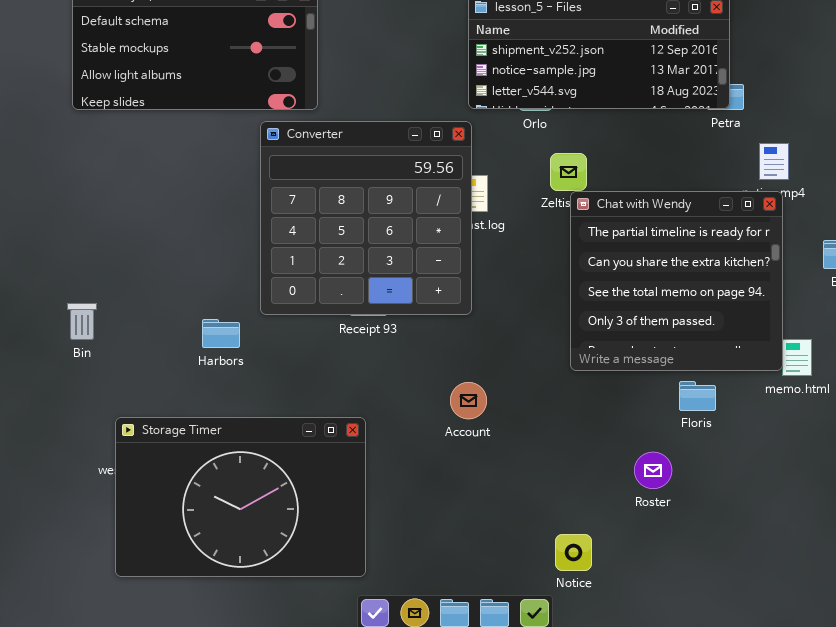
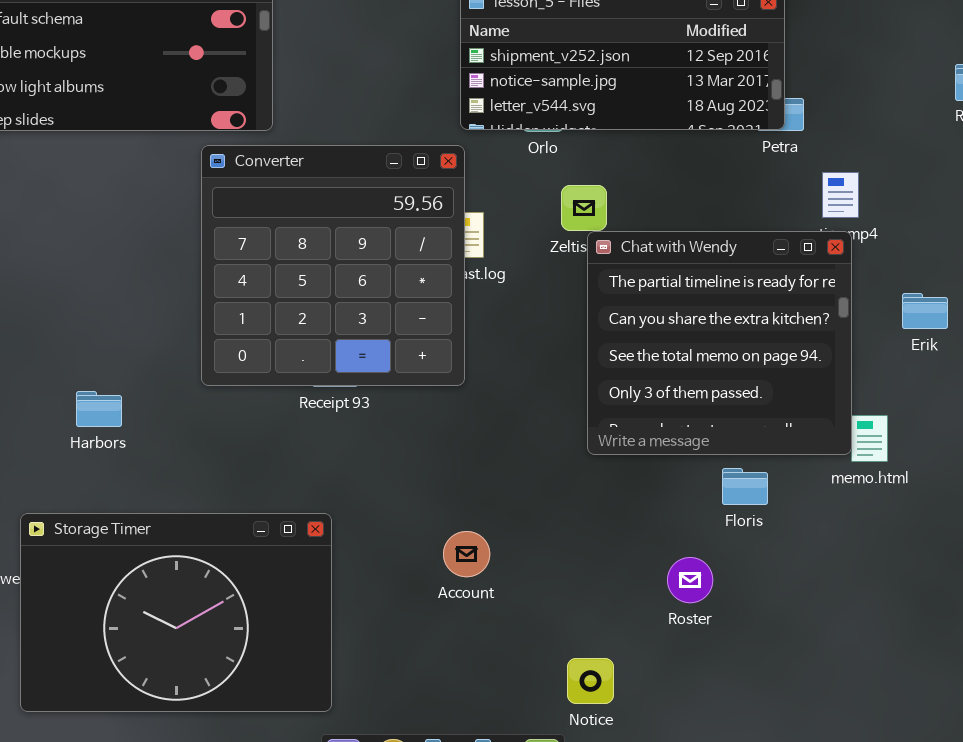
Harbors: [202,319,240,348] -> [76,391,122,427], moved
Account: [450,382,487,419] -> [443,531,490,577], moved

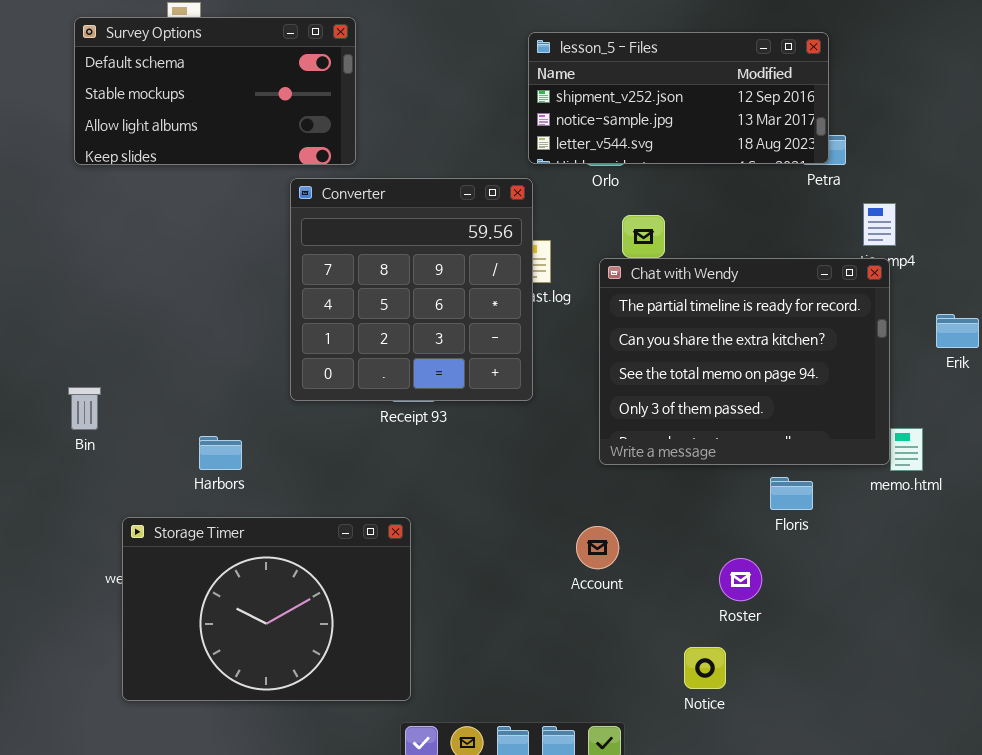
Chat with Wendy: [587,231,852,455] -> [599,258,890,465], resized
Harbors: [76,391,122,427] -> [199,436,242,470], moved
Account: [443,531,490,577] -> [576,526,619,569], moved
Notice: [567,658,614,704] -> [684,647,726,689], moved

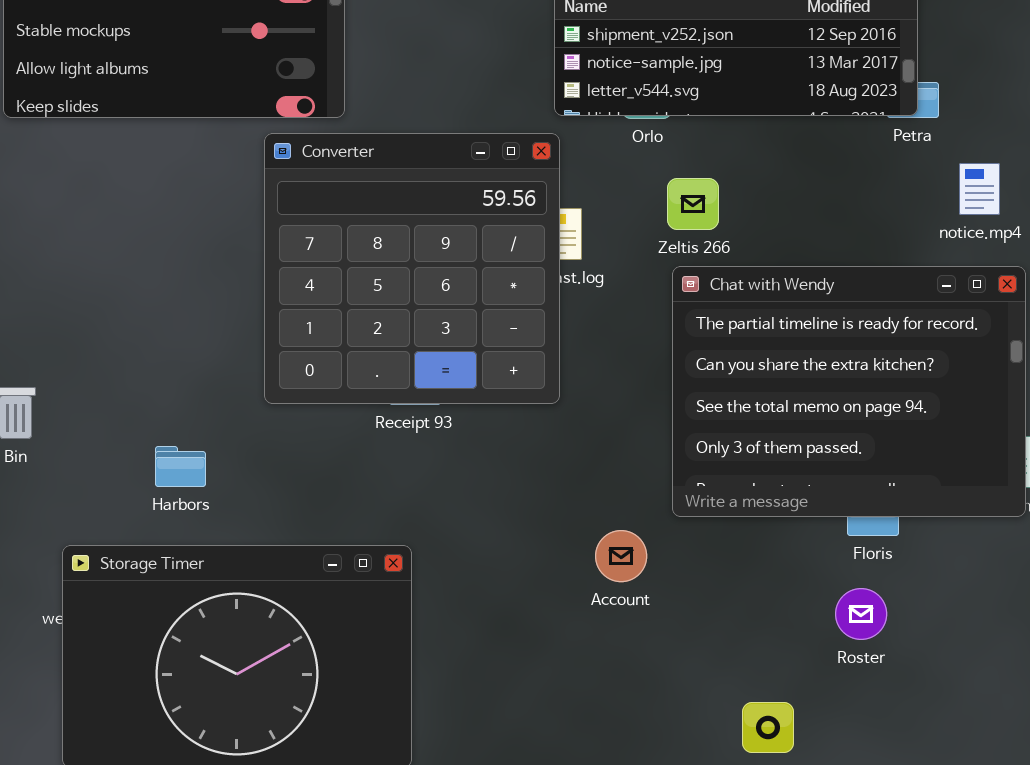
Chat with Wendy: [599,258,890,465] -> [672,266,1026,517], moved
Account: [576,526,619,569] -> [595,530,647,582], moved
Roster: [719,558,762,601] -> [835,588,887,640], moved

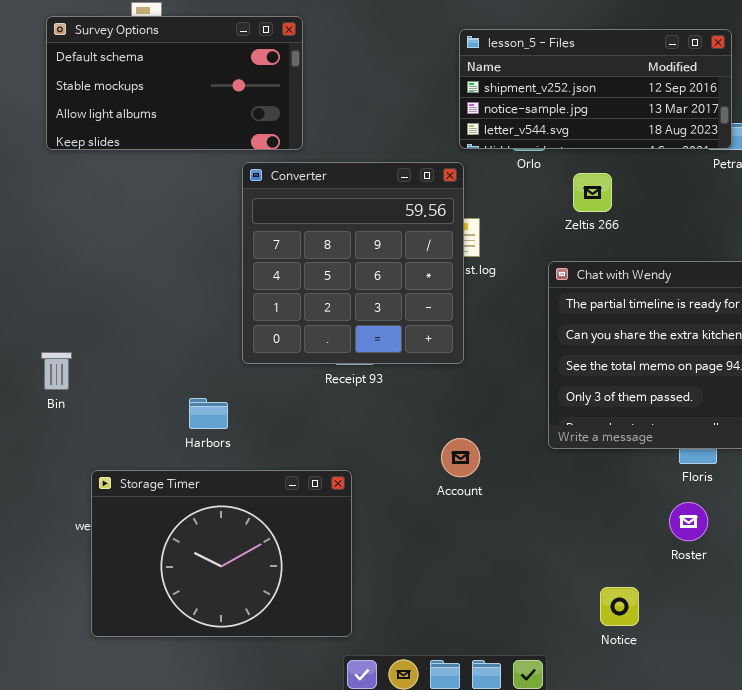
Zeltis 266: [667,178,719,230] -> [573,173,612,212], moved
Harbors: [155,446,206,487] -> [189,398,228,429], moved
Account: [595,530,647,582] -> [441,438,480,477], moved

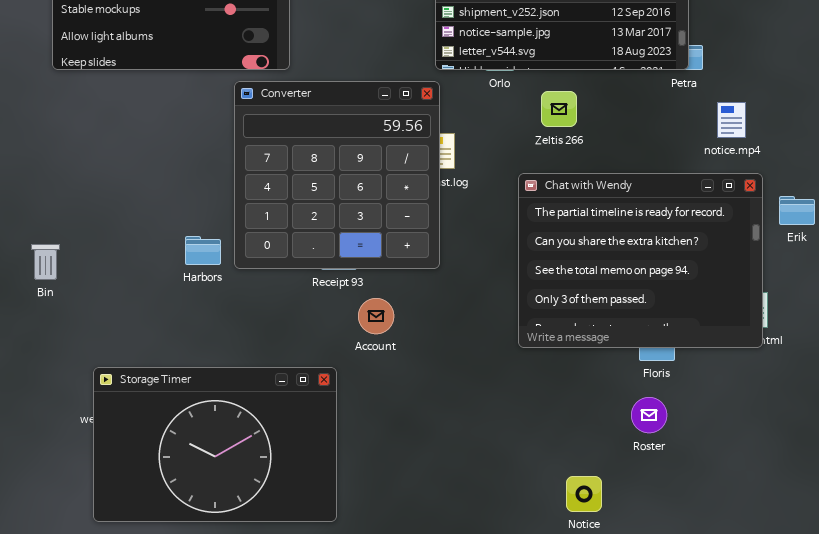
Bin: [41,352,72,390] -> [31,244,60,280], moved
Harbors: [189,398,228,429] -> [185,236,221,265], moved
Account: [441,438,480,477] -> [358,298,394,334], moved

